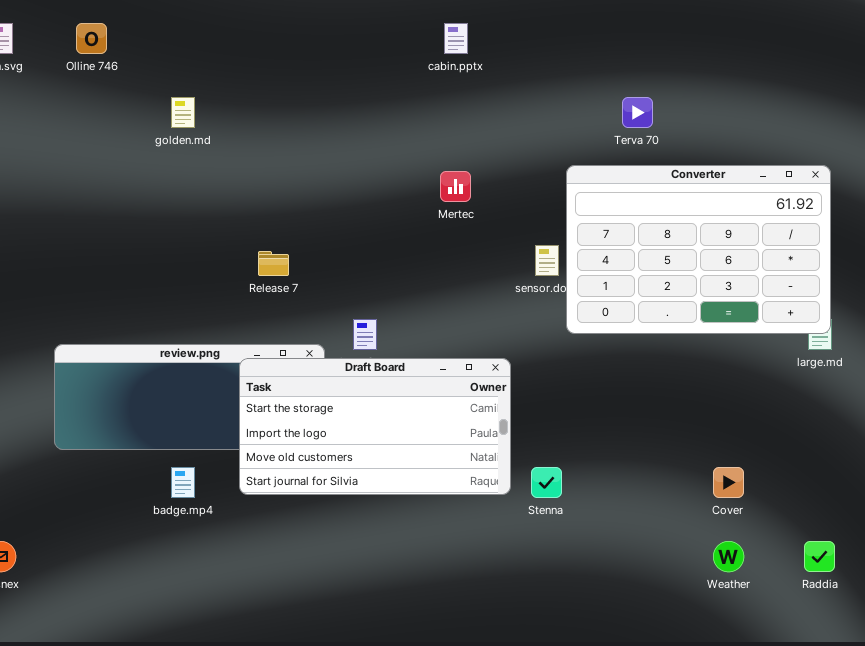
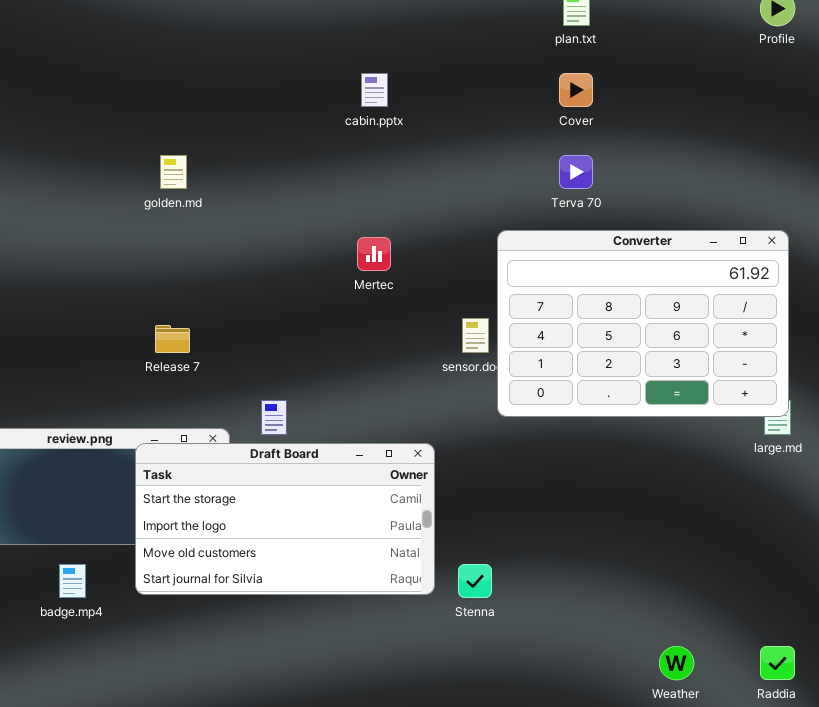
golden.md: [171,97,195,128] -> [160,155,187,189], moved
Cover: [713,467,744,498] -> [559,73,593,107], moved

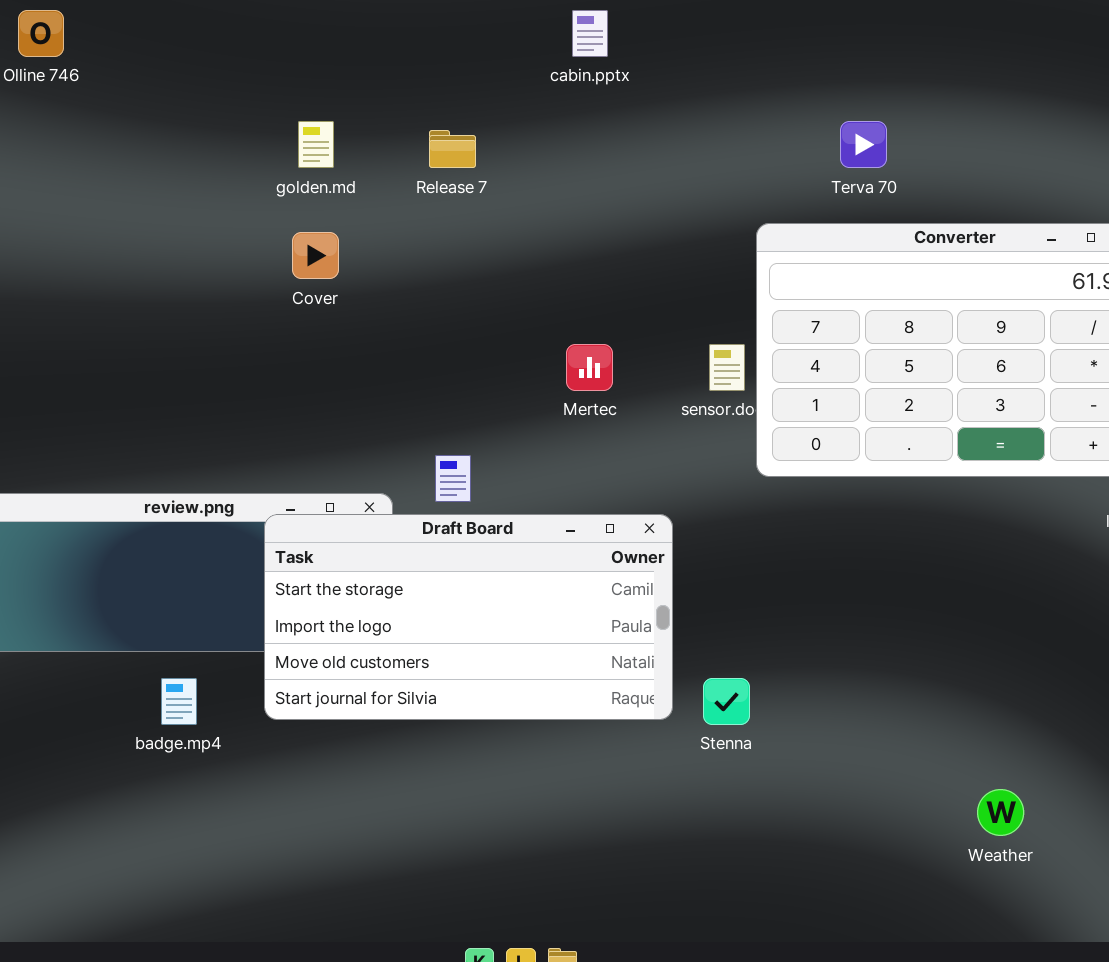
Cover: [559,73,593,107] -> [292,232,339,279], moved
Mertec: [357,237,391,271] -> [566,344,613,391], moved
Release 7: [155,325,190,353] -> [429,130,476,168], moved

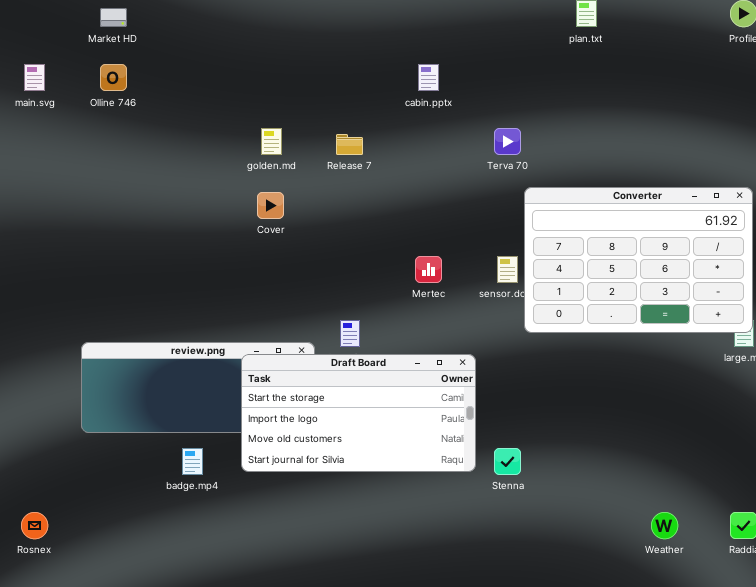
Terva 70: [840,121,887,168] -> [494,128,521,155], moved

